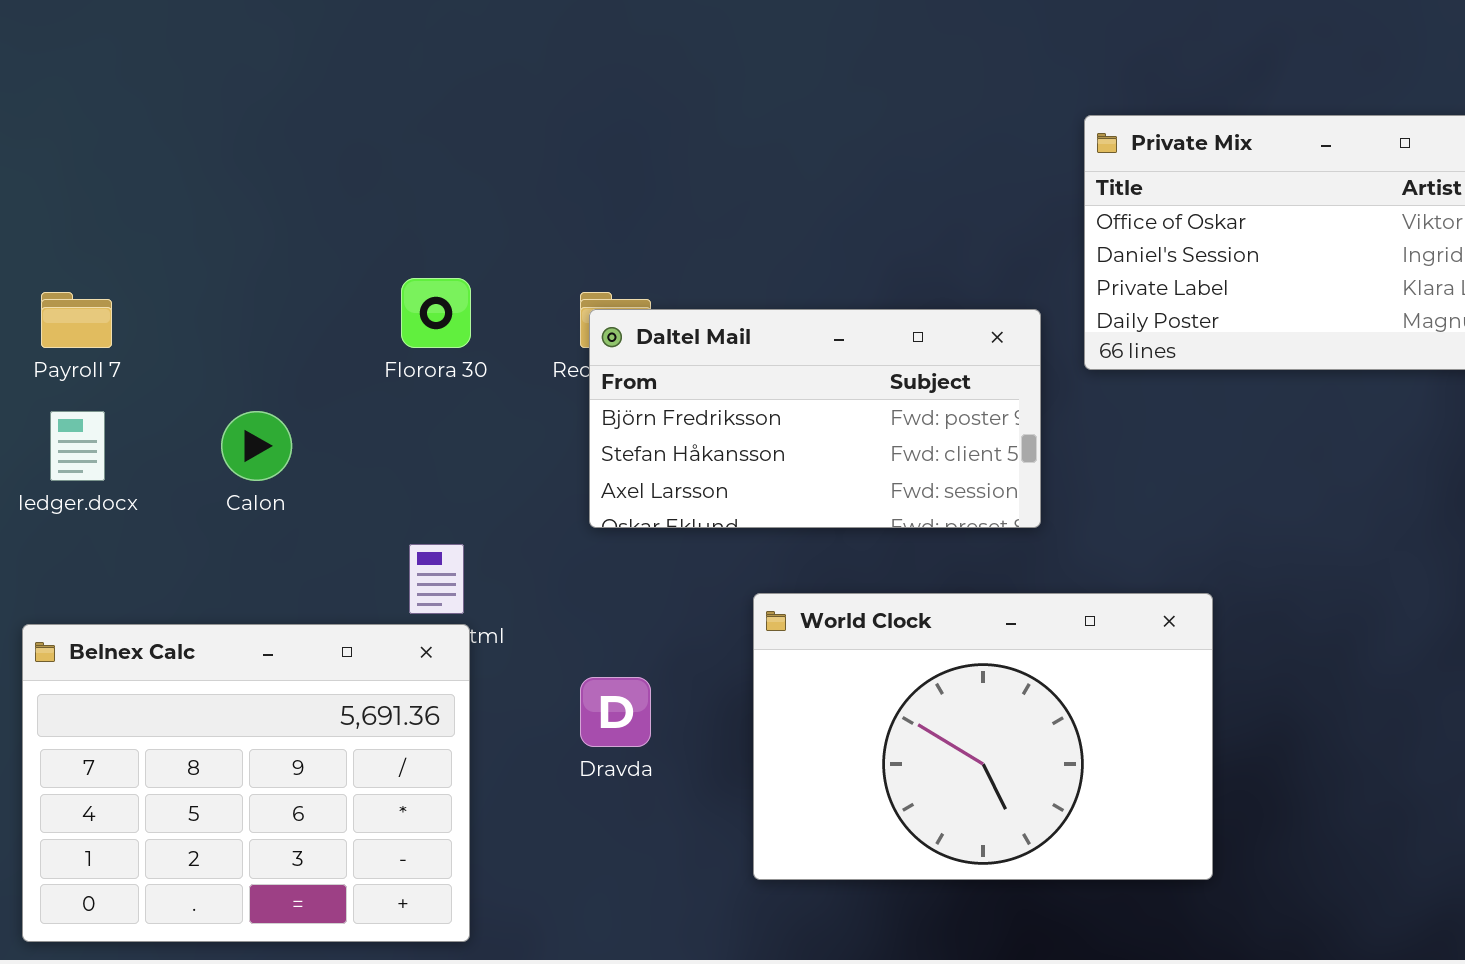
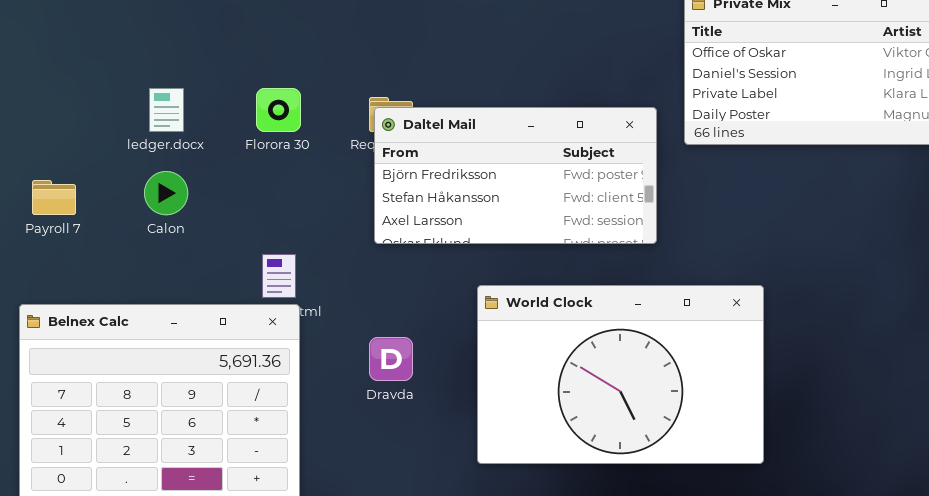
Payroll 7: [41,292,112,348] -> [32,180,76,215], moved
ledger.docx: [50,411,105,481] -> [149,88,184,132], moved

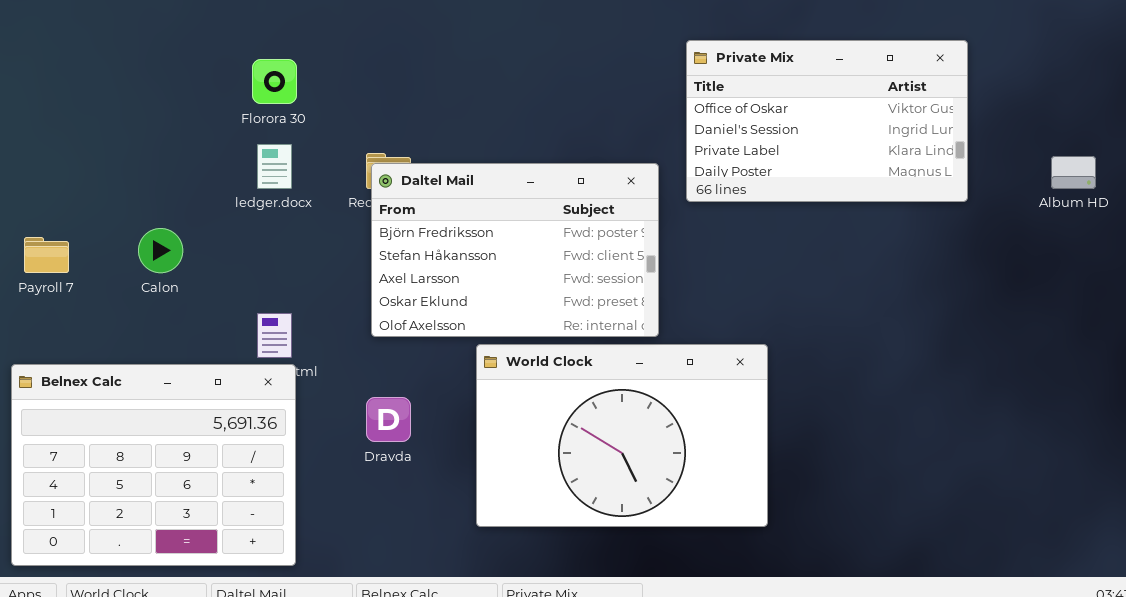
ledger.docx: [149,88,184,132] -> [257,144,292,189], moved
Florora 30: [256,88,301,132] -> [252,59,297,104], moved
Daltel Mail: [374,107,657,244] -> [371,163,659,337], resized

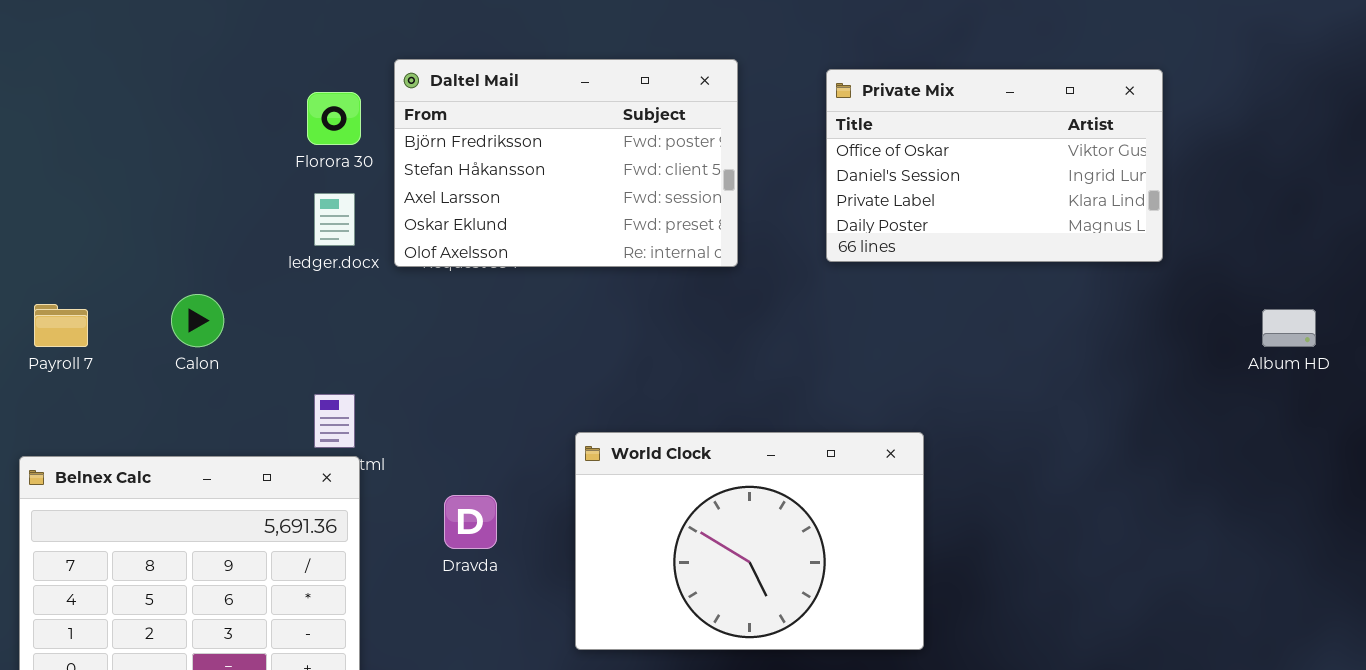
Album HD: [1051,156,1096,189] -> [1262,309,1316,347], moved
Daltel Mail: [371,163,659,337] -> [394,59,738,267], moved

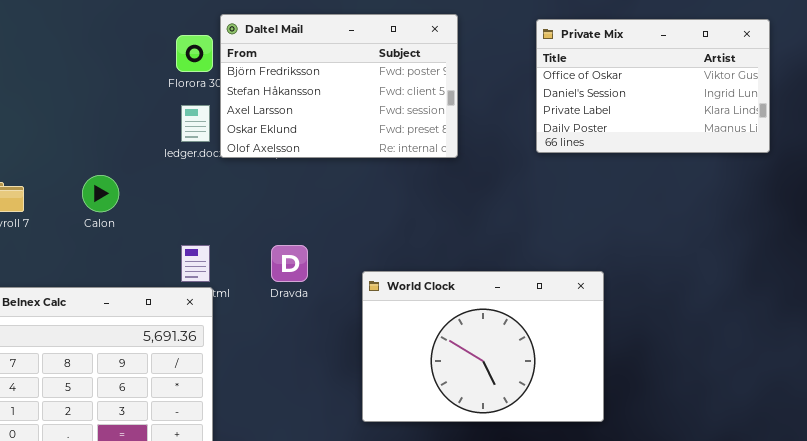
Daltel Mail: [394,59,738,267] -> [220,14,458,158], moved
Dravda: [444,495,497,549] -> [271,245,308,282], moved

